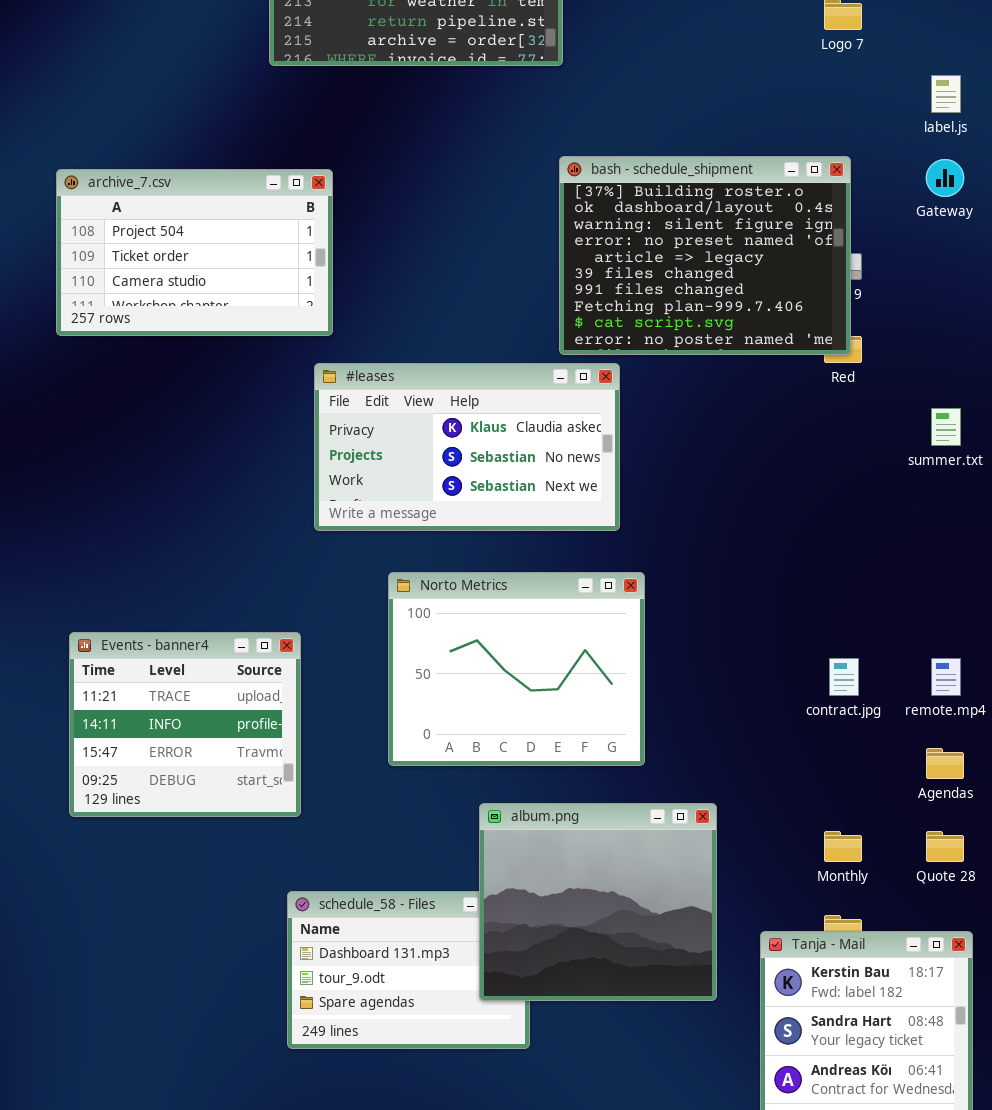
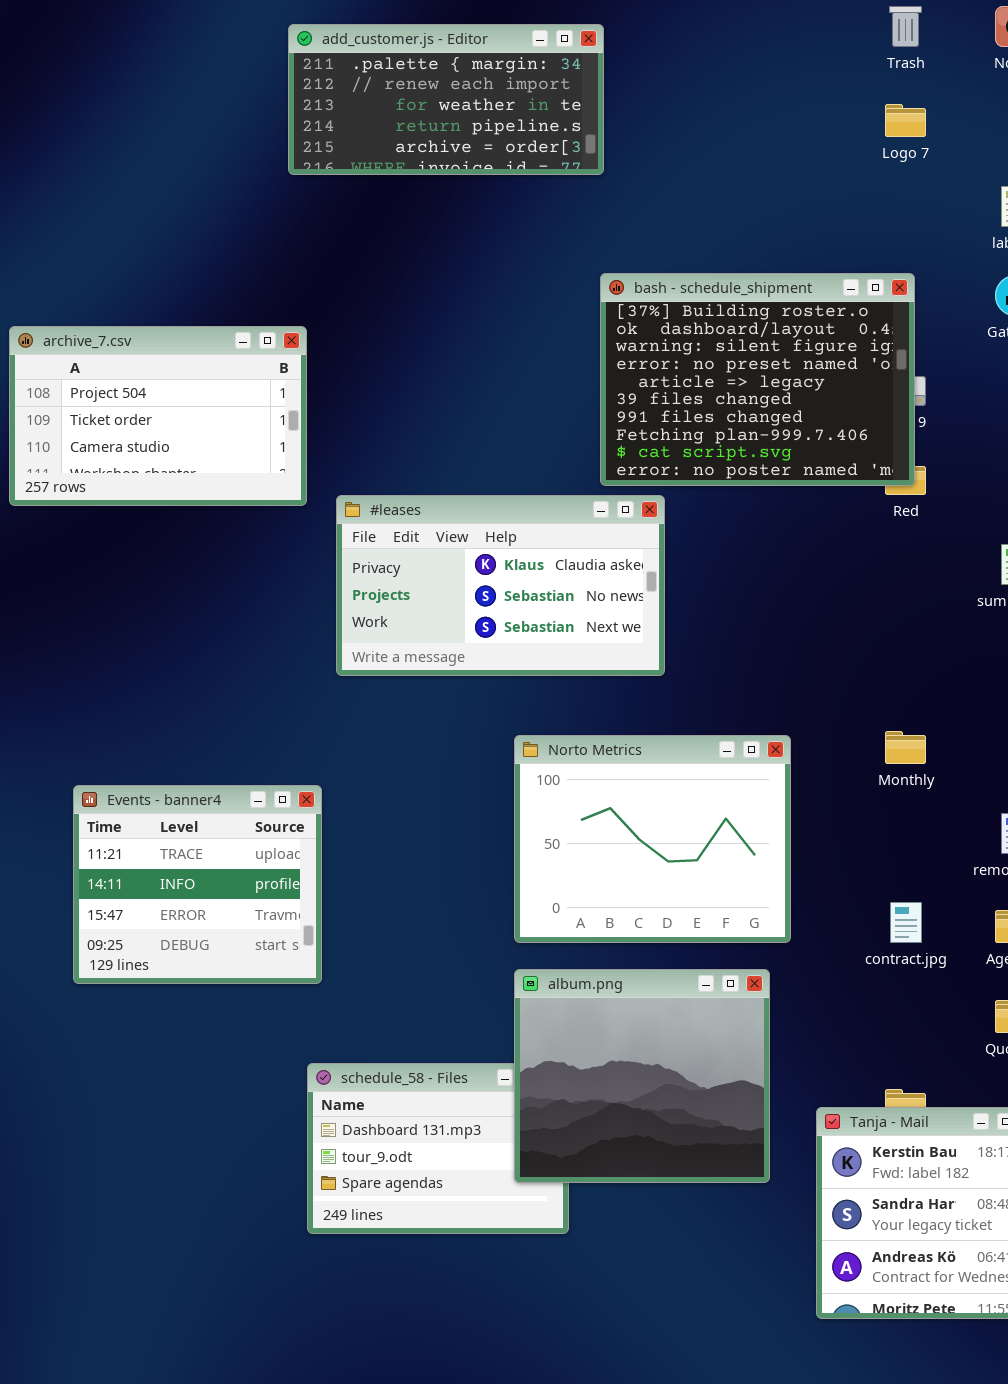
archive_7.csv: [56,169,333,336] -> [9,326,307,506], moved
Norto Metrics: [388,572,645,766] -> [514,735,791,943], moved
contract.jpg: [829,658,859,696] -> [890,902,922,943], moved
Monthly: [824,831,862,862] -> [885,731,926,764], moved

